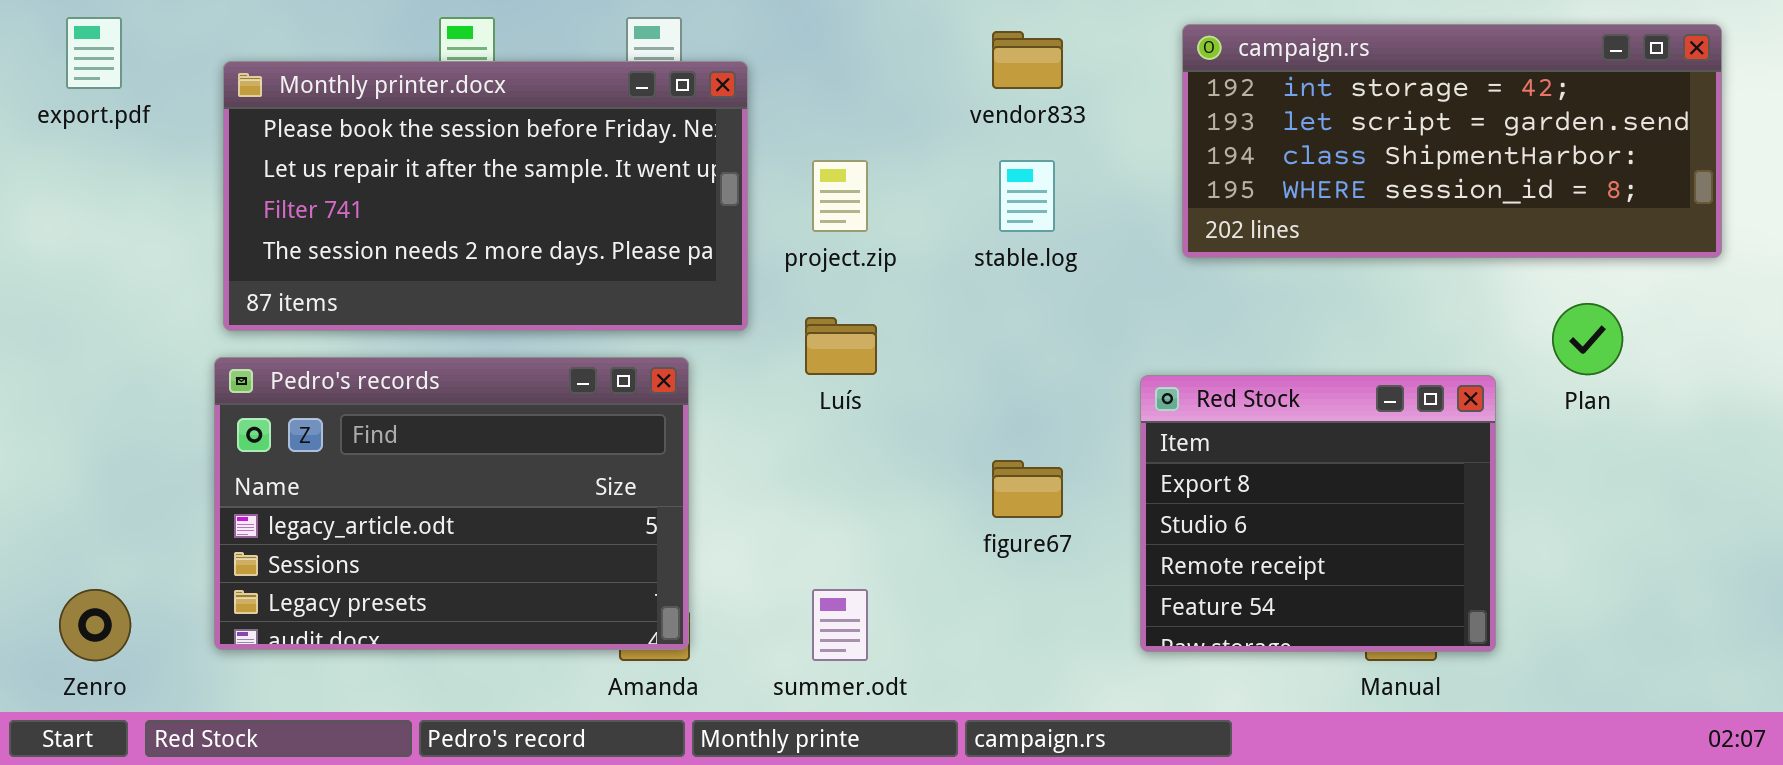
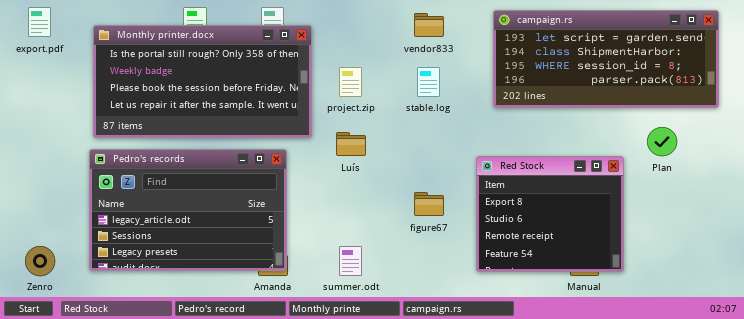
campaign.rs: [1182,24,1722,258] -> [493,10,719,108], scrolled down 1 row
Monthly printer.docx: [223,61,748,331] -> [93,25,312,138], scrolled up 2 rows

